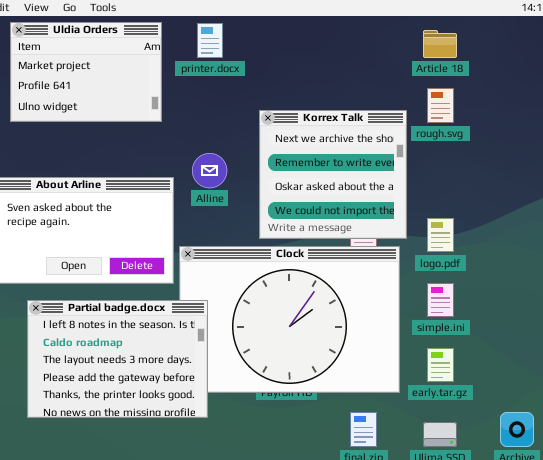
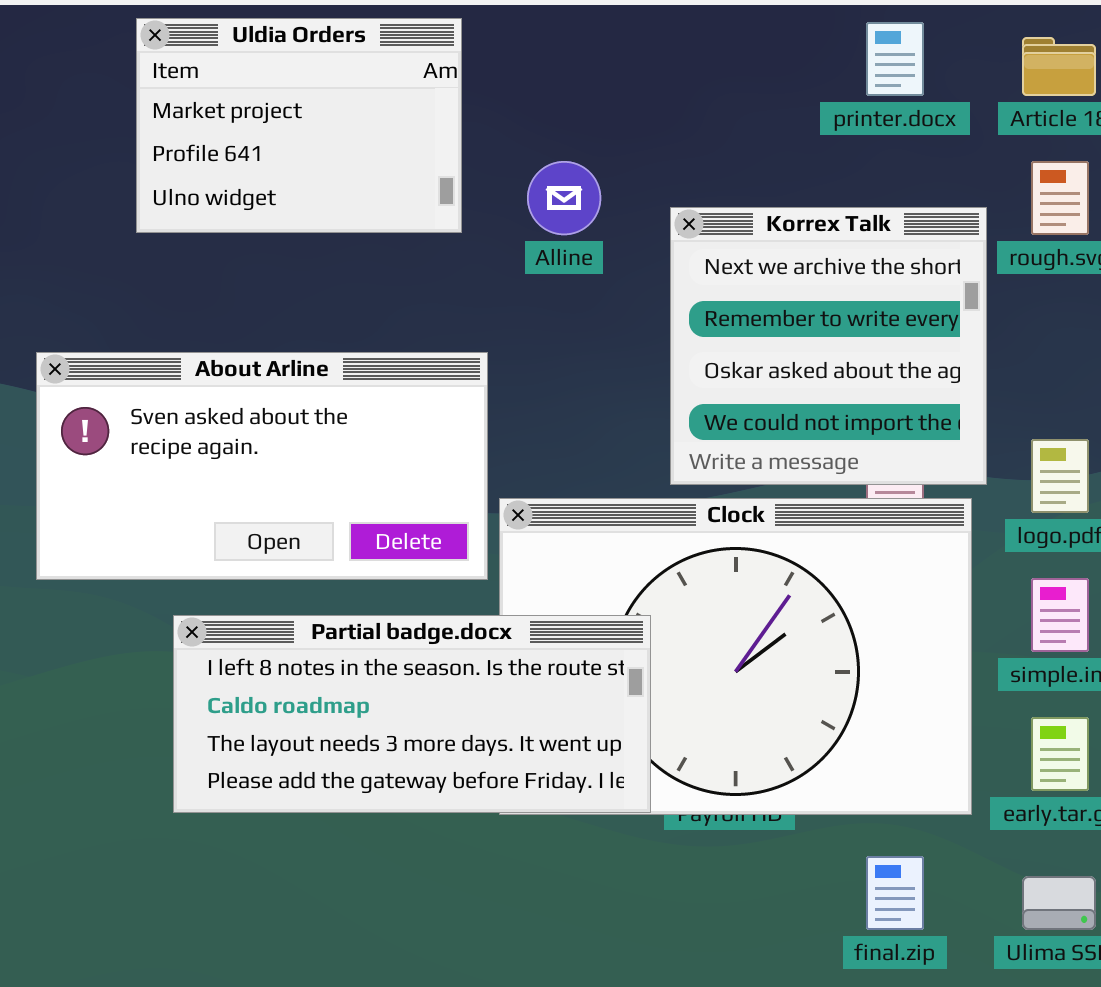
printer.docx: [197,23,223,58] -> [866,22,924,96], moved
Alline: [192,153,227,188] -> [527,161,601,235], moved
Partial badge.docx: [27,300,208,418] -> [173,615,651,813], resized

